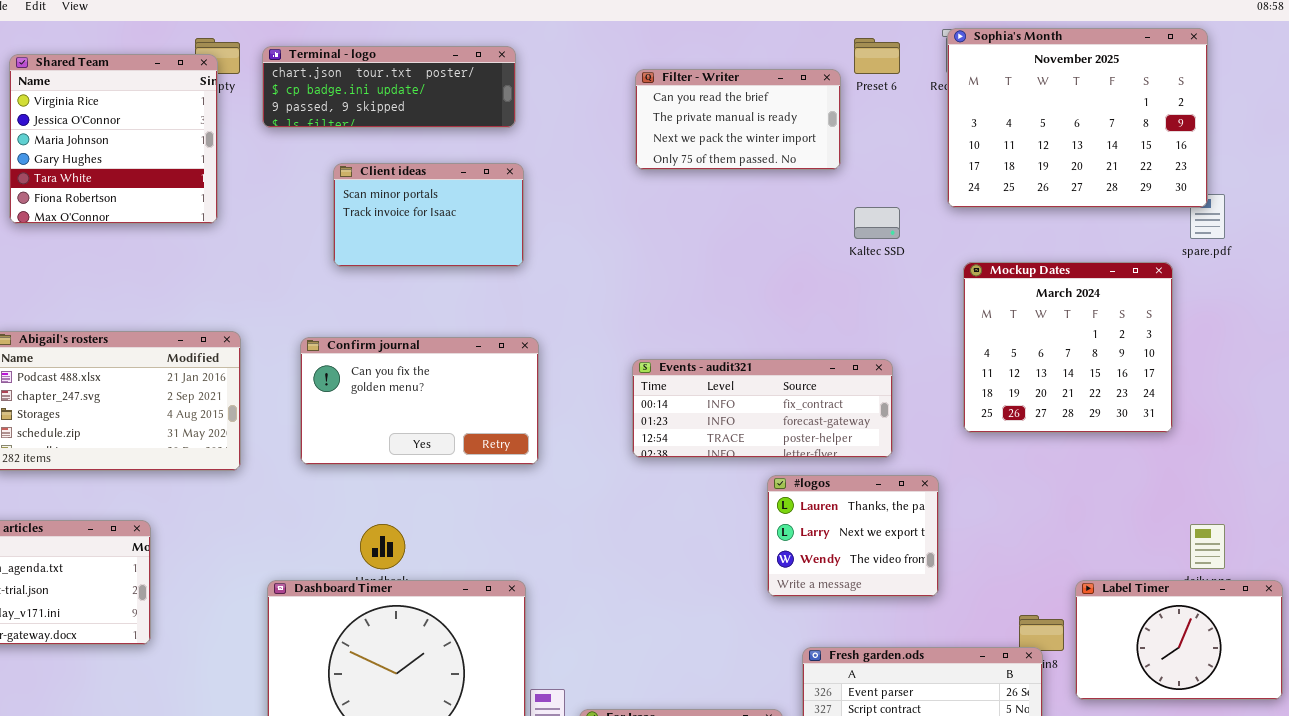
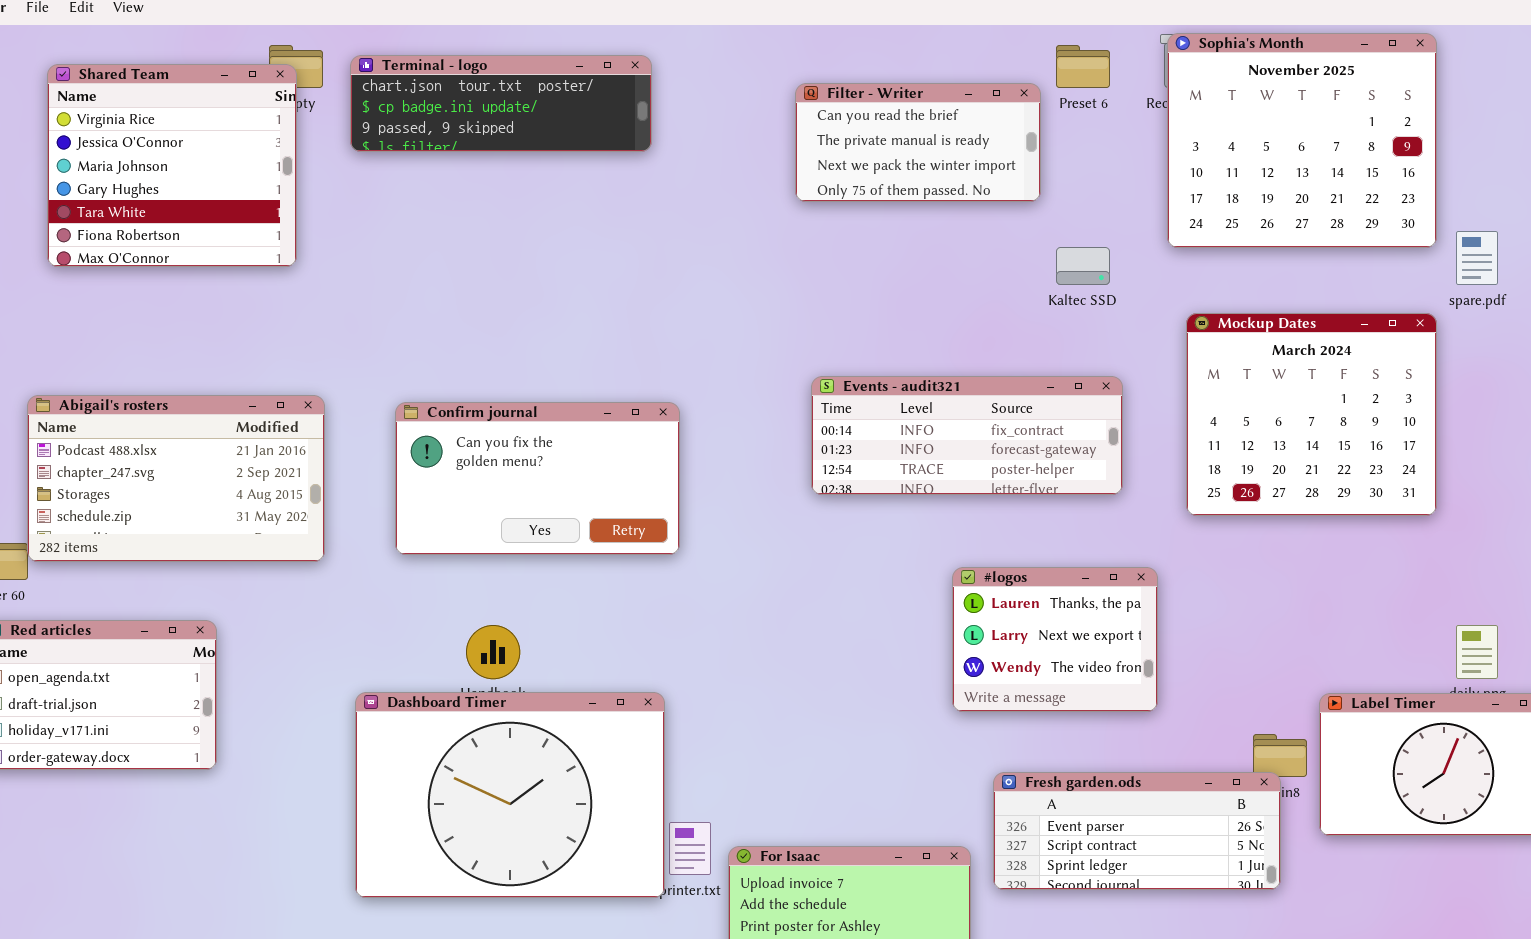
Sophia's Month: [947,28,1208,208] -> [1167,33,1437,248], resized
Client ideas: [333,163,524,267] -> none, closed
Events - audit321: [632,359,893,458] -> [811,376,1123,495], moved

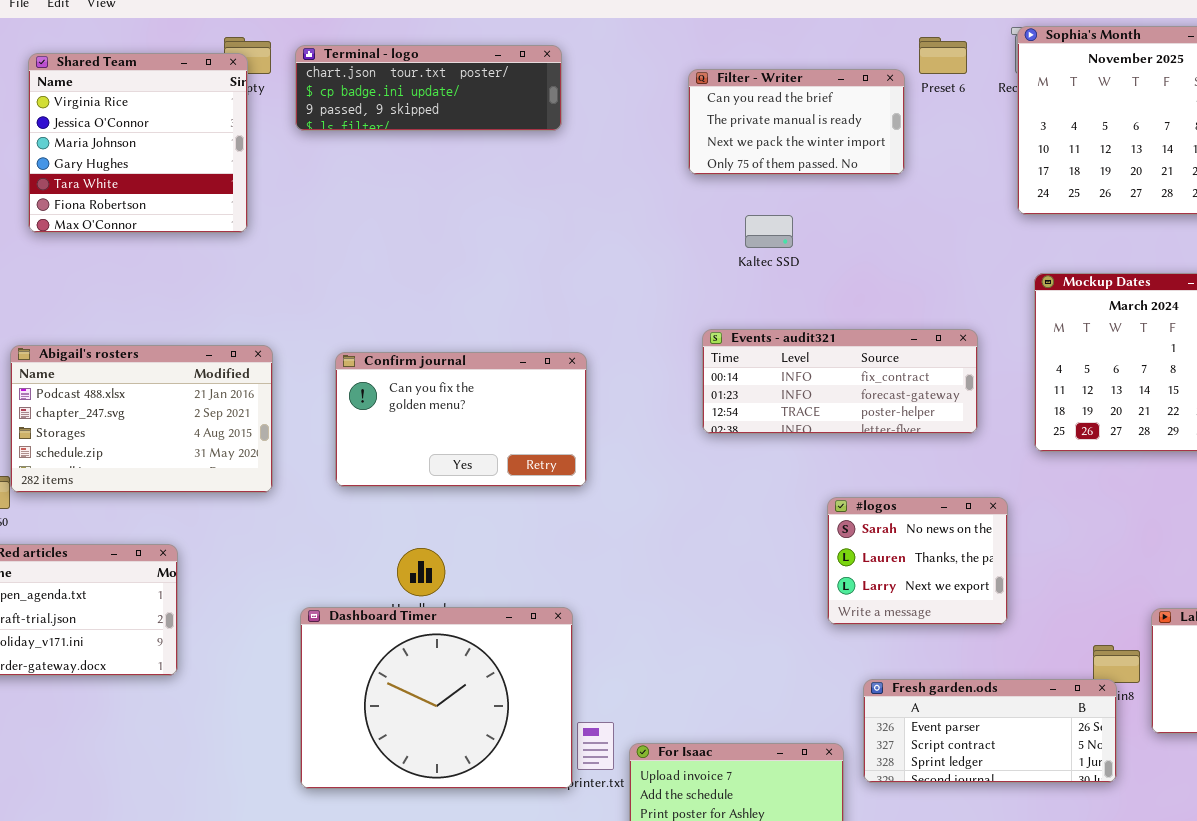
Kaltec SSD: [1056,247,1110,285] -> [745,215,793,248], moved
#logos: [952,567,1158,712] -> [827,497,1008,625], scrolled up 1 row

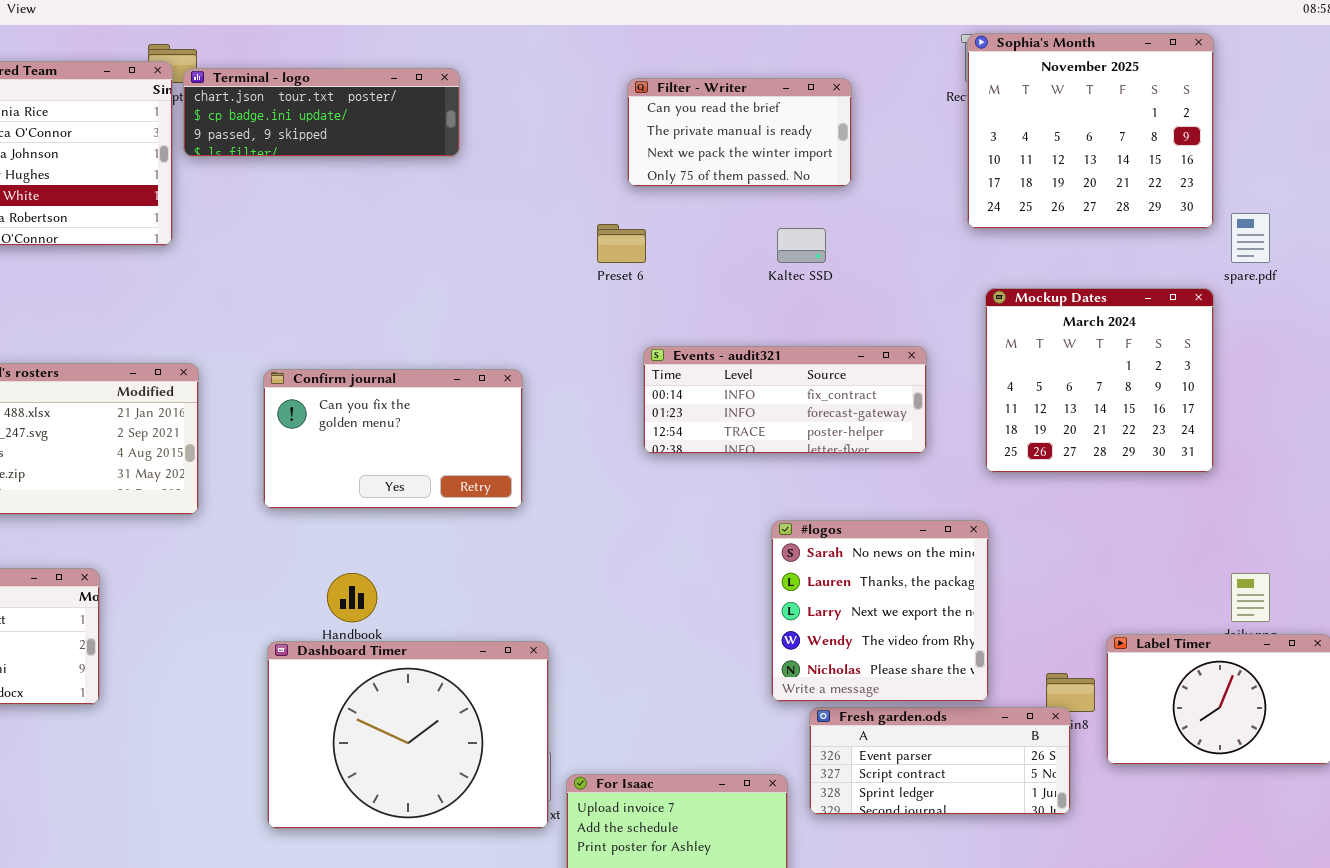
Preset 6: [919,37,967,74] -> [597,224,646,263], moved
Terminal - logo: [295,45,562,131] -> [183,68,460,157], moved
Kaltec SSD: [745,215,793,248] -> [777,228,826,263], moved
#logos: [827,497,1008,625] -> [771,520,989,702], resized
Dashboard Timer: [300,607,573,789] -> [267,641,549,829], moved

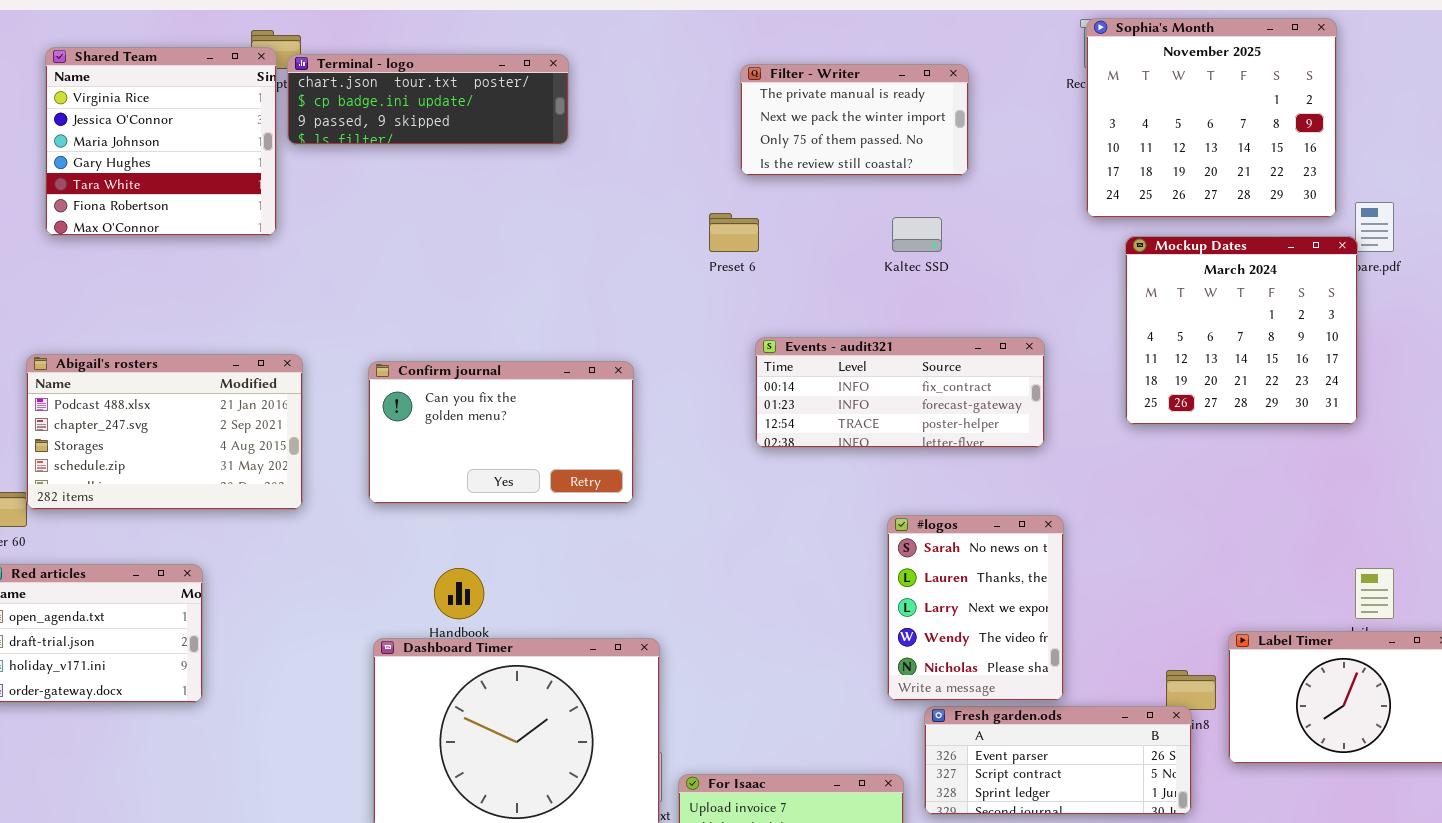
Filter - Writer: [627,78,852,187] -> [740,64,969,176], scrolled down 1 row
Mockup Dates: [985,288,1214,473] -> [1125,236,1358,425], moved
#logos: [771,520,989,702] -> [887,515,1064,701], resized

